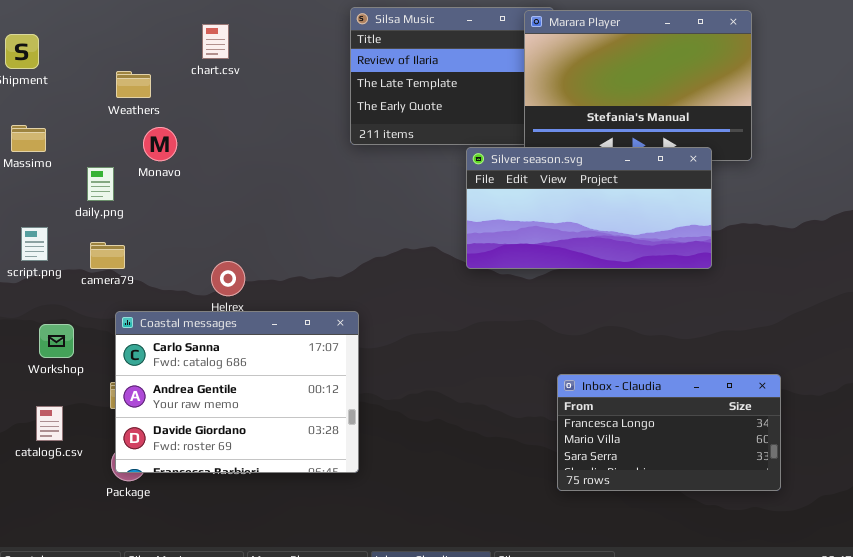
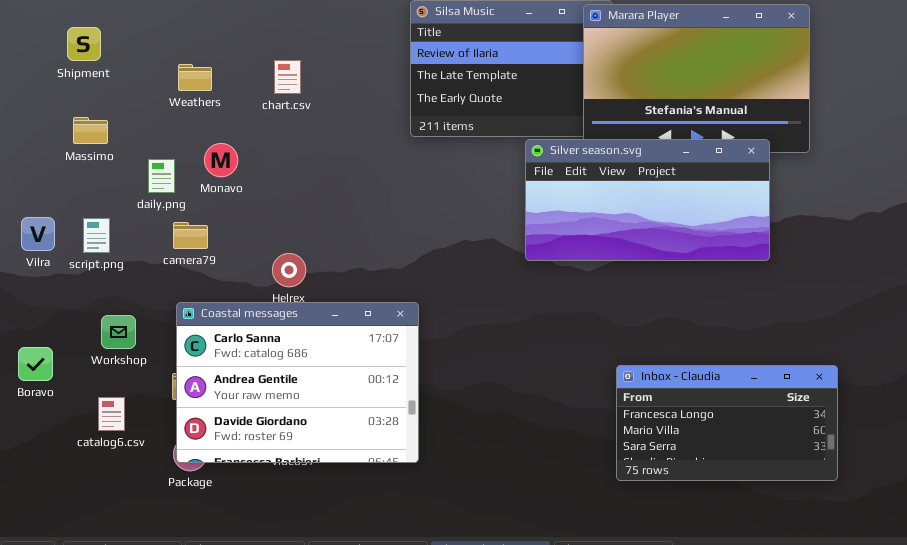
chart.csv: [202,24,229,59] -> [274,60,301,94], moved
Monavo: [143,127,177,161] -> [204,143,238,177], moved
camera79: [90,242,125,269] -> [173,222,208,249], moved

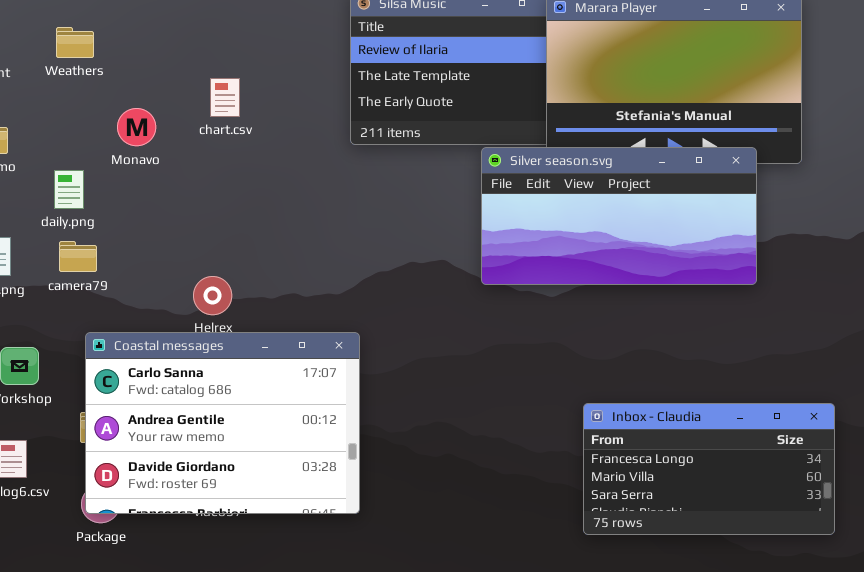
chart.csv: [274,60,301,94] -> [210,78,240,117], moved
Weathers: [178,64,212,91] -> [56,27,94,58], moved
Monavo: [204,143,238,177] -> [117,108,156,146], moved
camera79: [173,222,208,249] -> [59,241,97,272], moved

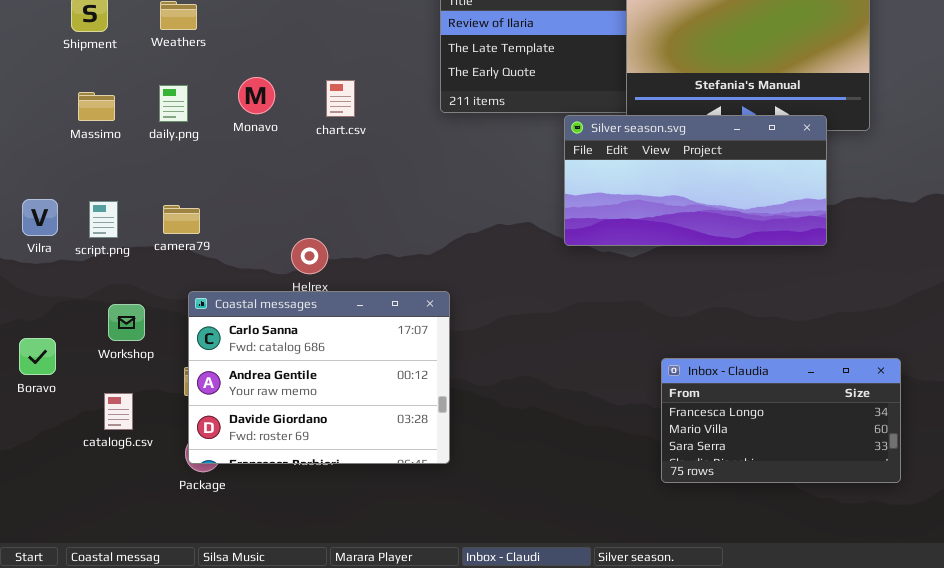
chart.csv: [210,78,240,117] -> [326,80,355,117], moved
Monavo: [117,108,156,146] -> [238,77,275,114], moved
daily.png: [54,170,84,209] -> [159,85,188,122], moved

